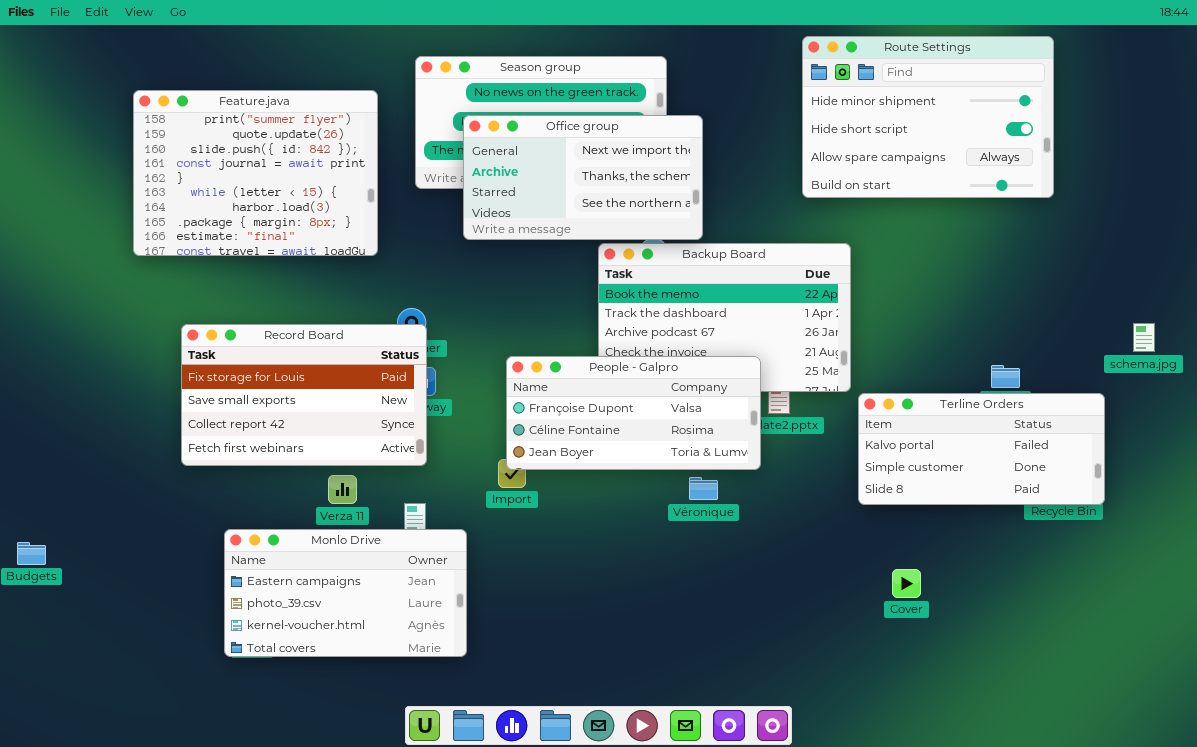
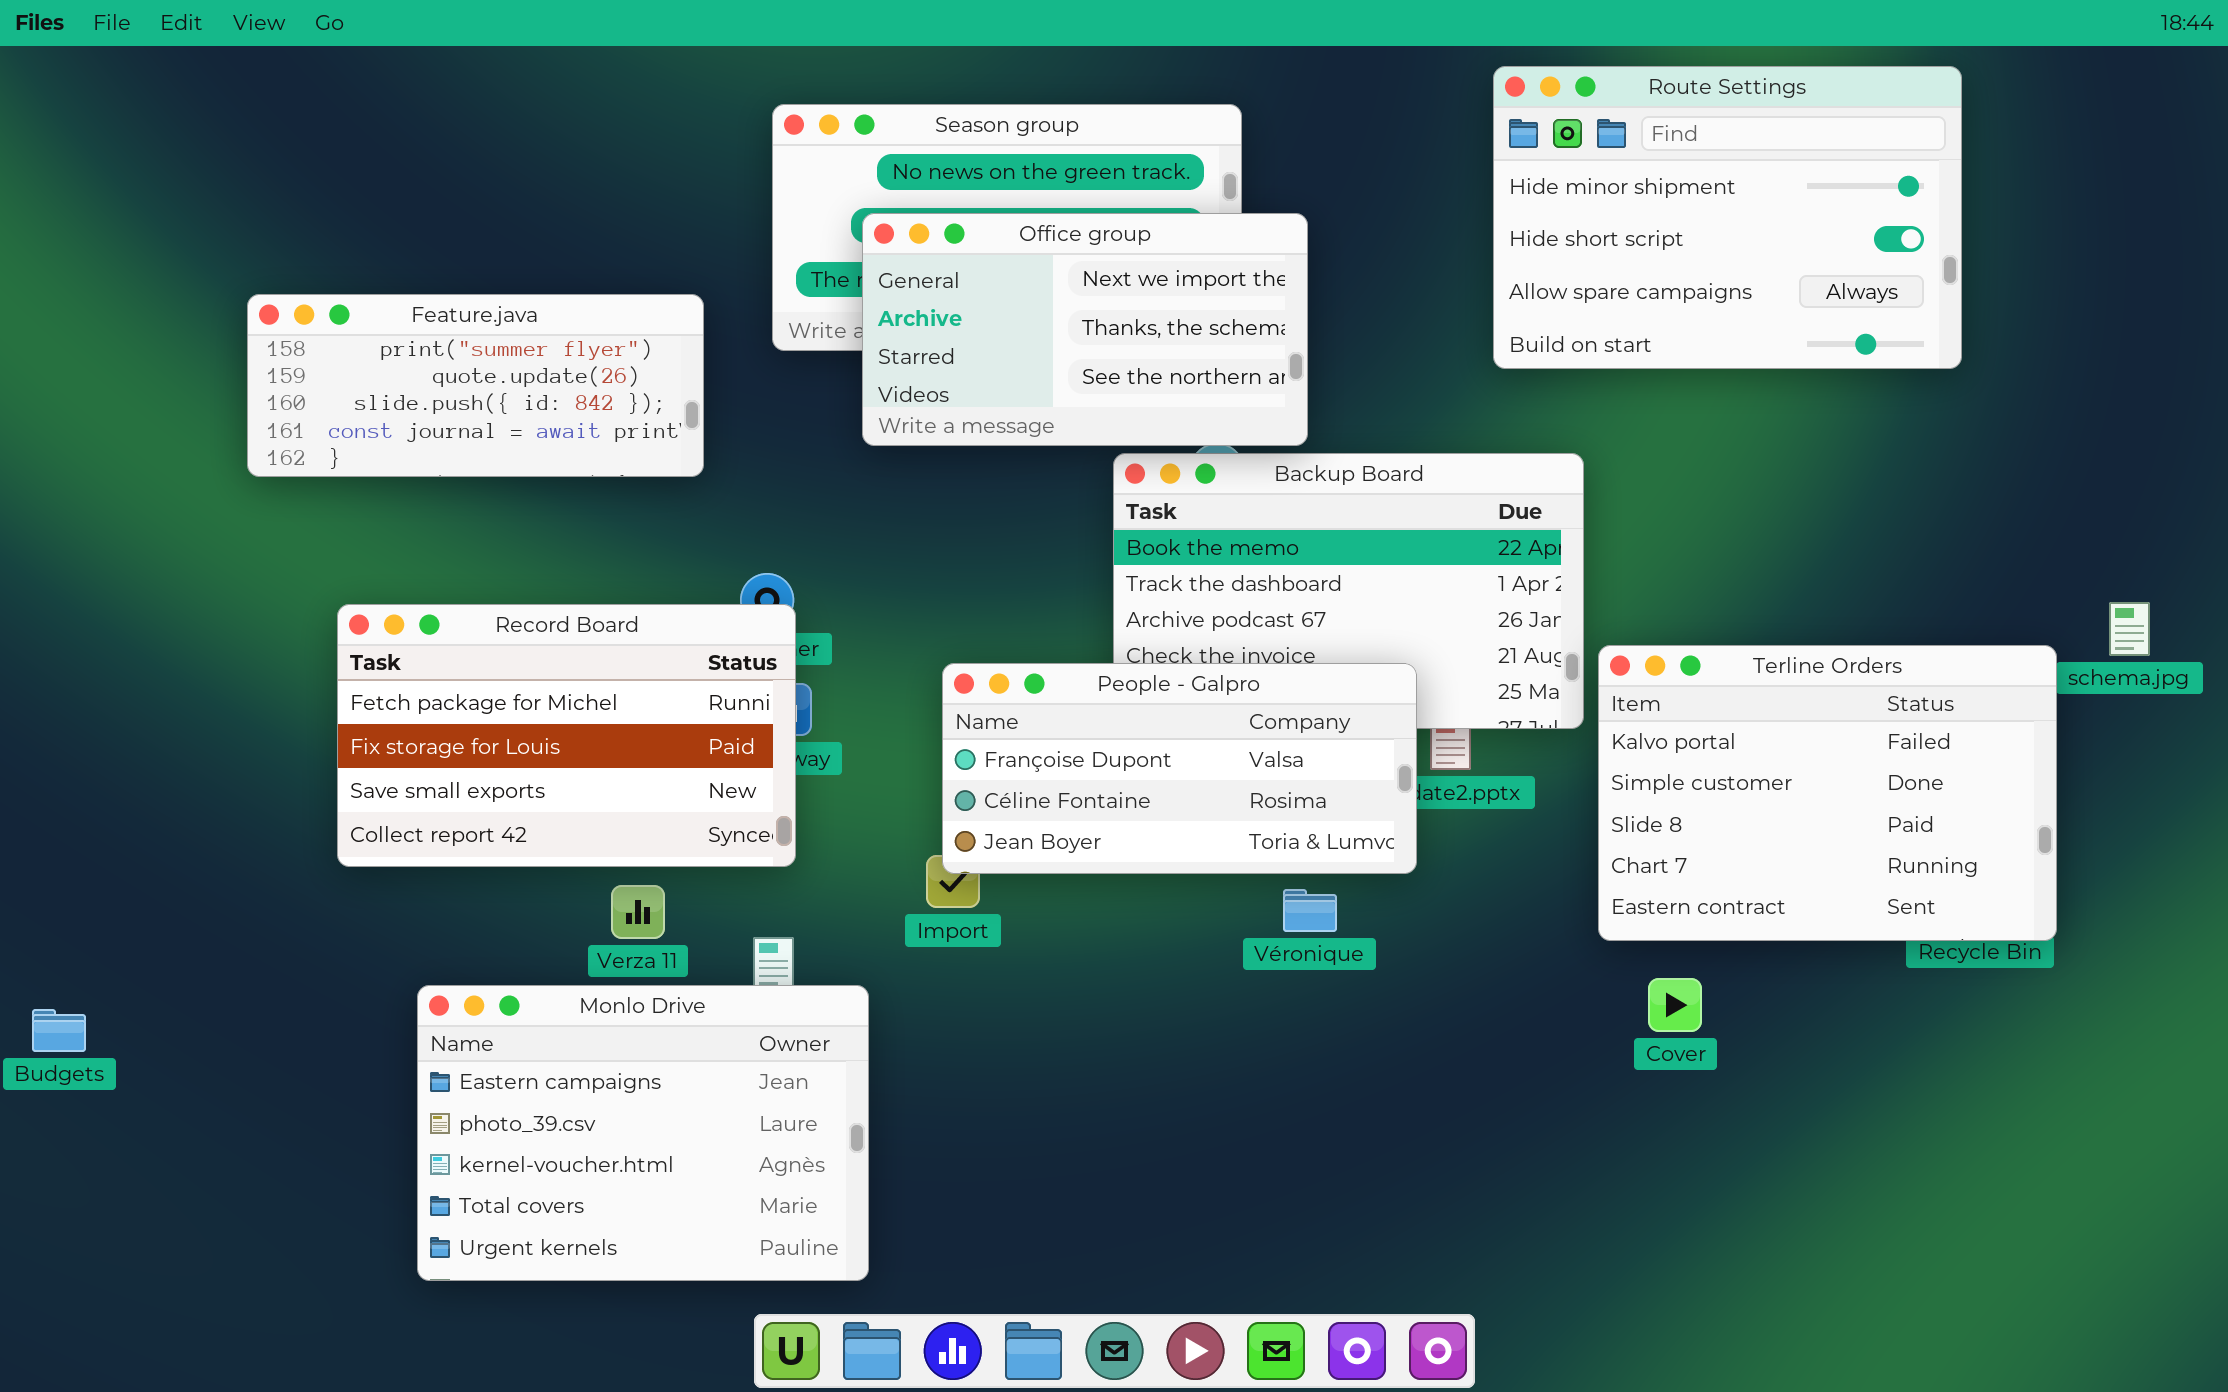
Feature.java: [133,90,378,256] -> [247,294,704,477], resized
Record Board: [181,324,427,466] -> [337,604,796,867], scrolled up 1 row
Terline Orders: [858,393,1105,505] -> [1598,645,2057,941], resized
Monlo Drive: [224,529,467,657] -> [417,985,869,1281], resized
Cover: [892,569,921,598] -> [1648,978,1702,1032], moved

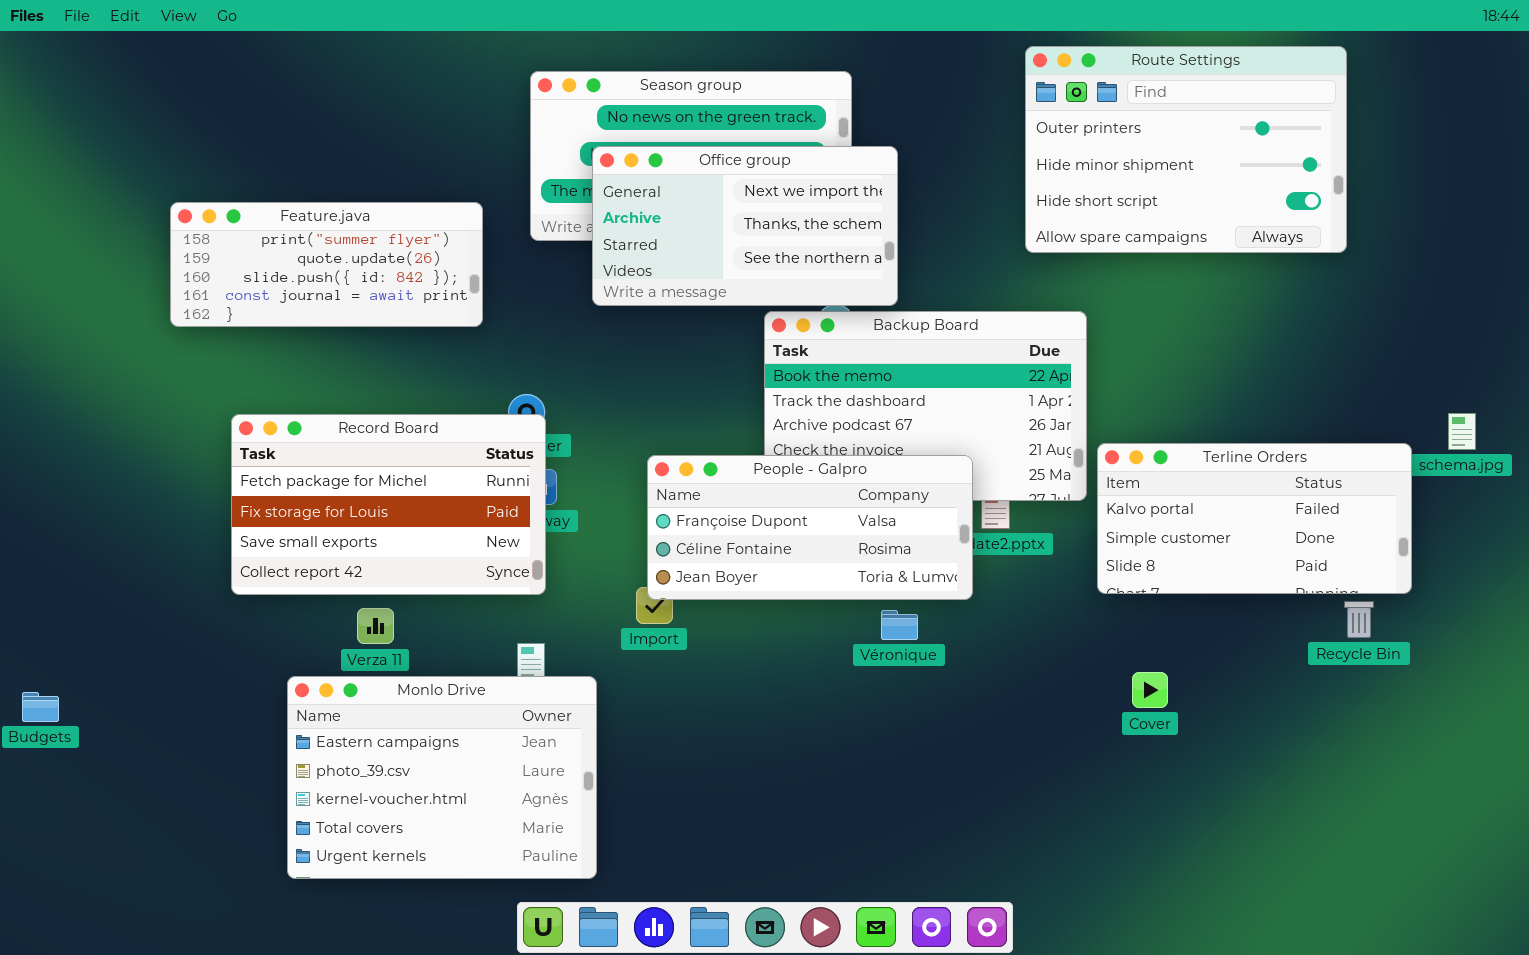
Route Settings: [1493,66,1962,369] -> [1025,46,1347,253], scrolled up 1 row
Terline Orders: [1598,645,2057,941] -> [1097,443,1412,594], resized
Verza 11: [611,885,665,939] -> [357,608,394,644], moved

